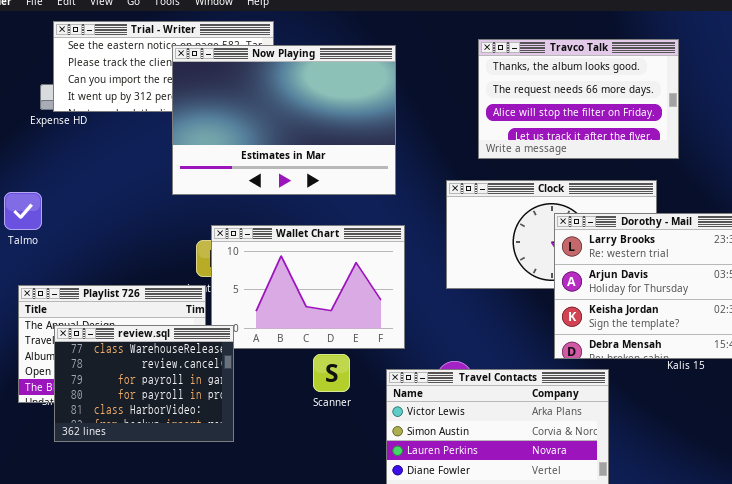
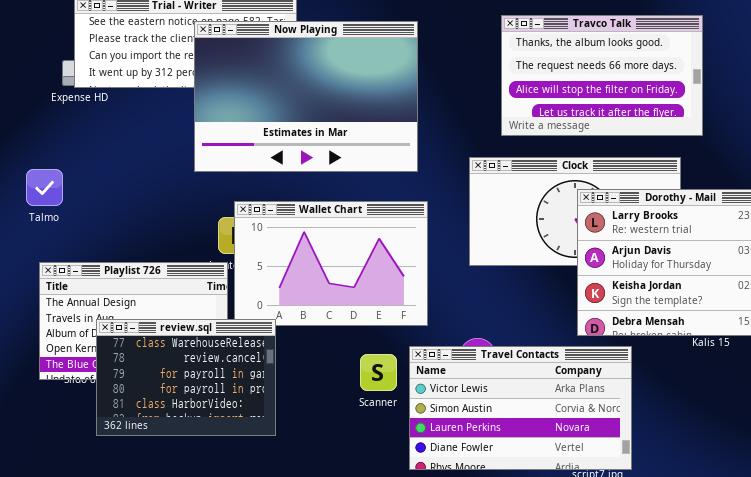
review.sql: [54,325,234,442] -> [96,319,276,436], moved
Scanner: [313,354,350,392] -> [360,354,397,391], moved

